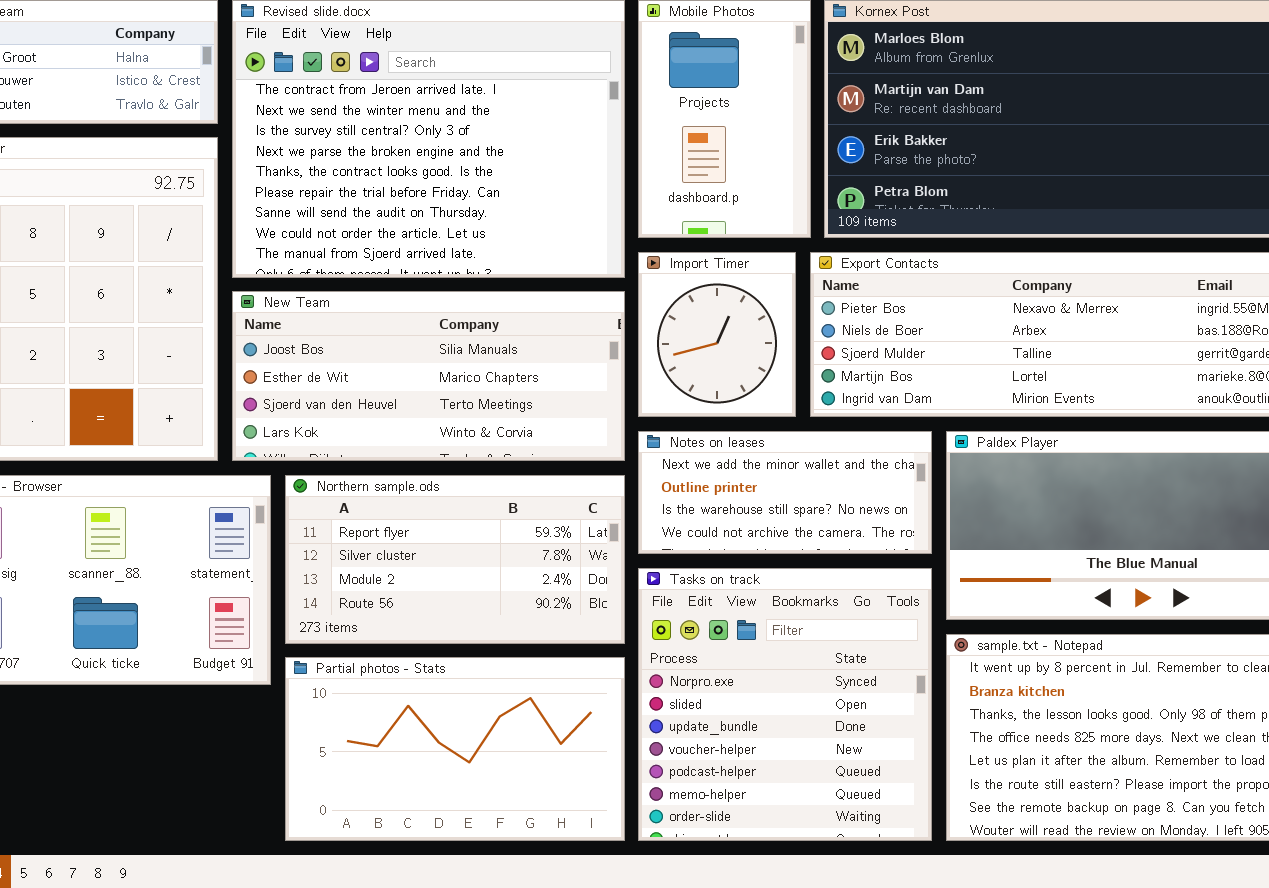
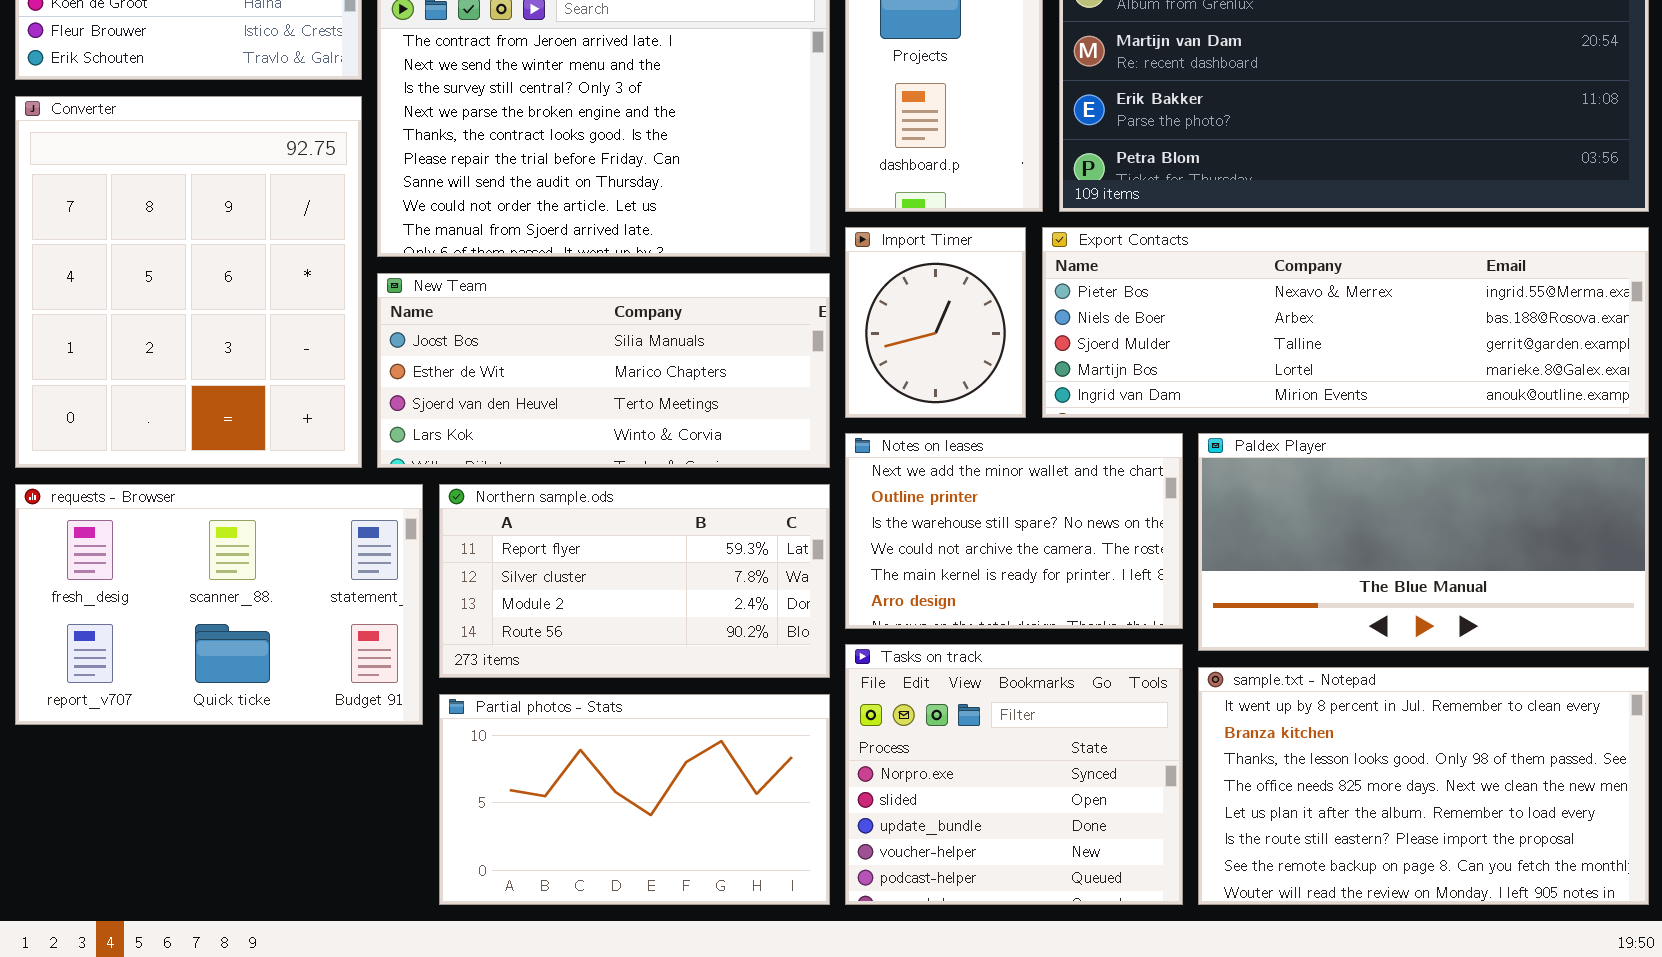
Notes on leases: [638,431,932,554] -> [845,433,1183,629], resized
Tasks on track: [638,568,932,841] -> [845,644,1183,905], resized

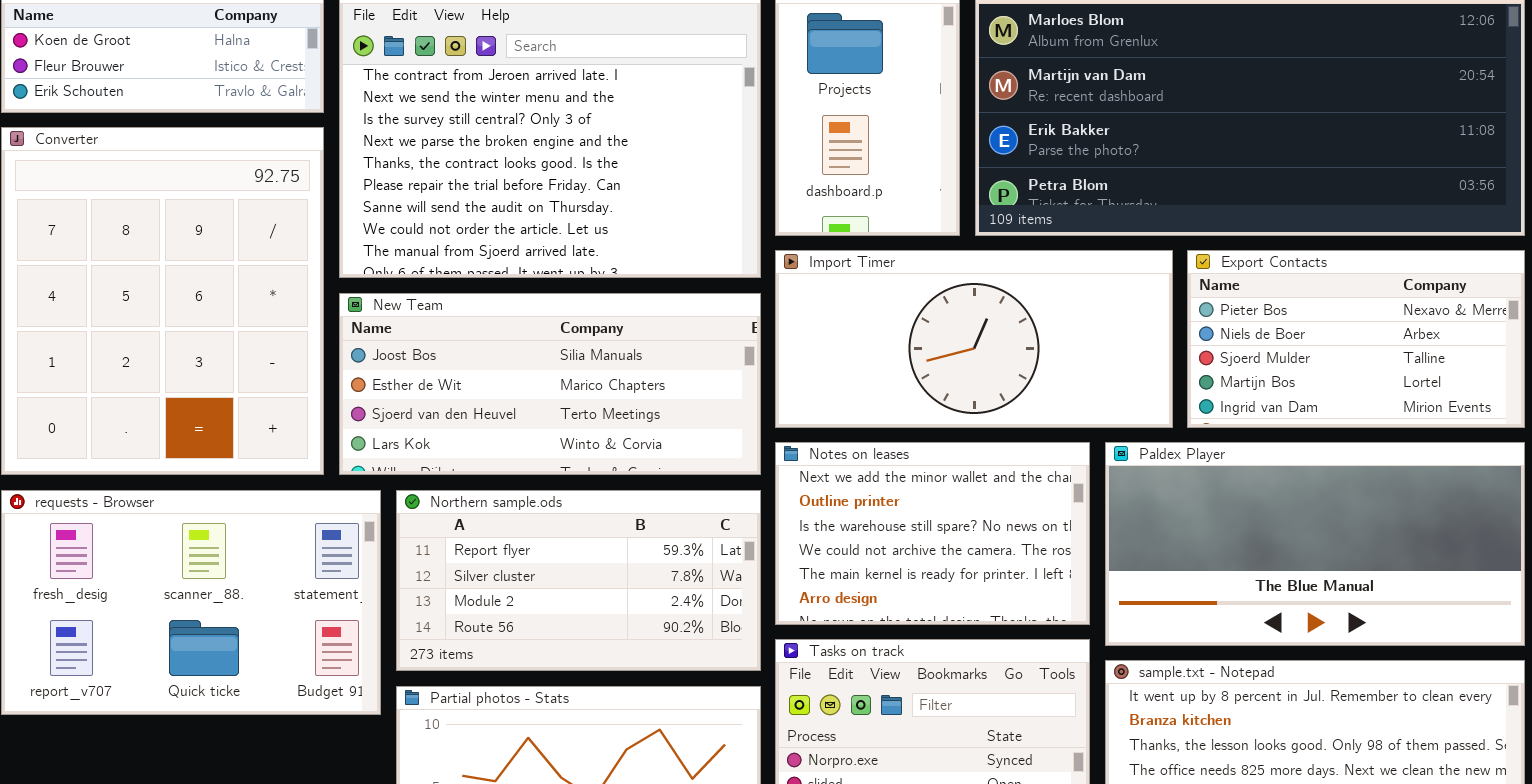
Import Timer: [845,227,1026,418] -> [775,250,1173,428], resized
Export Contacts: [1042,227,1649,418] -> [1187,250,1525,428], resized

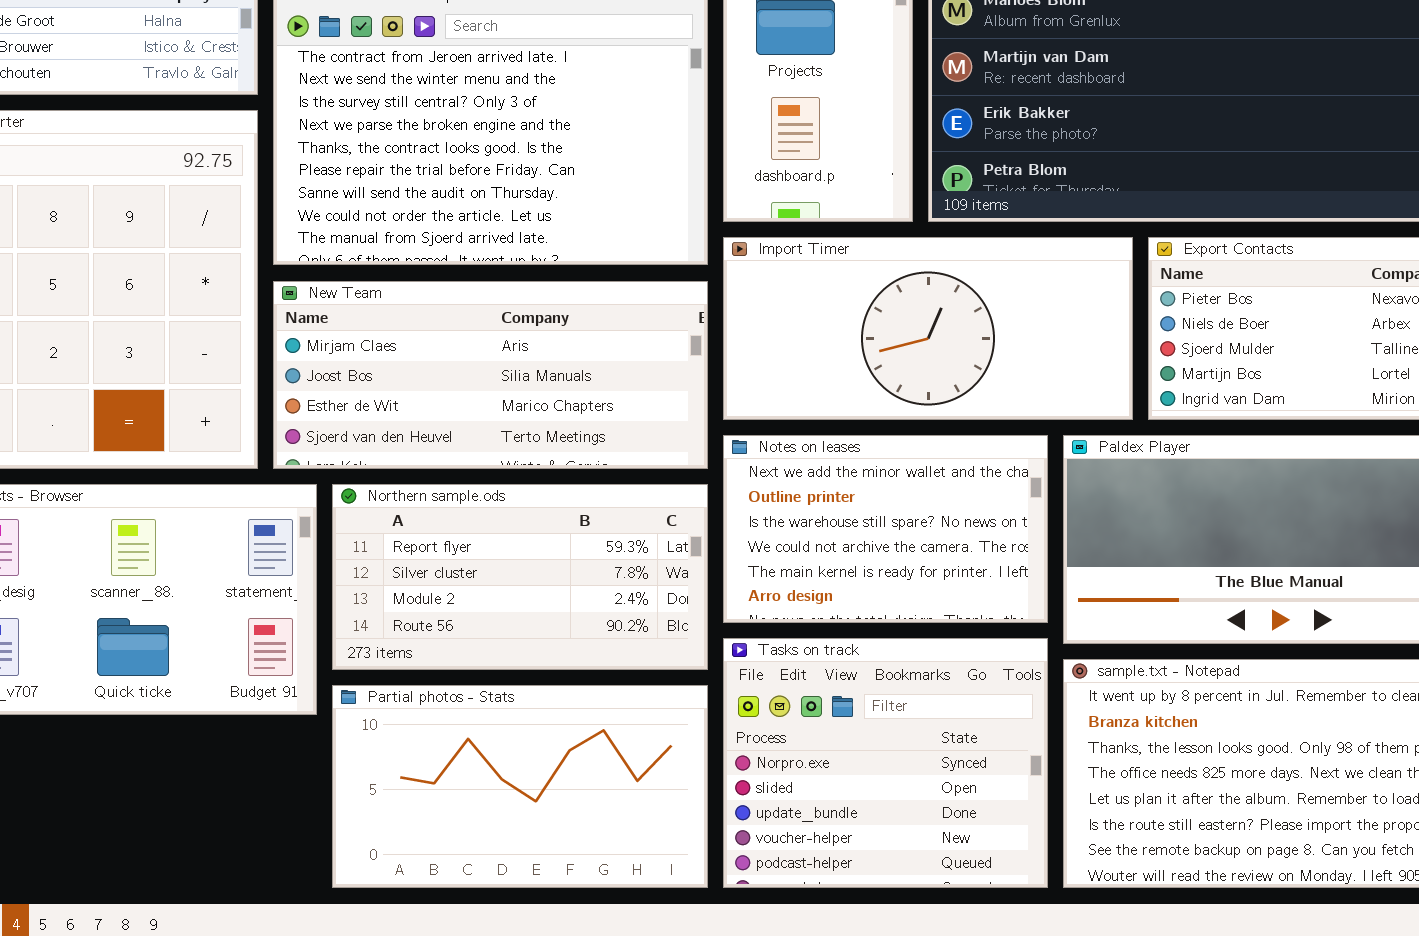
New Team: [339,293,761,475] -> [273,281,708,469], scrolled up 1 row

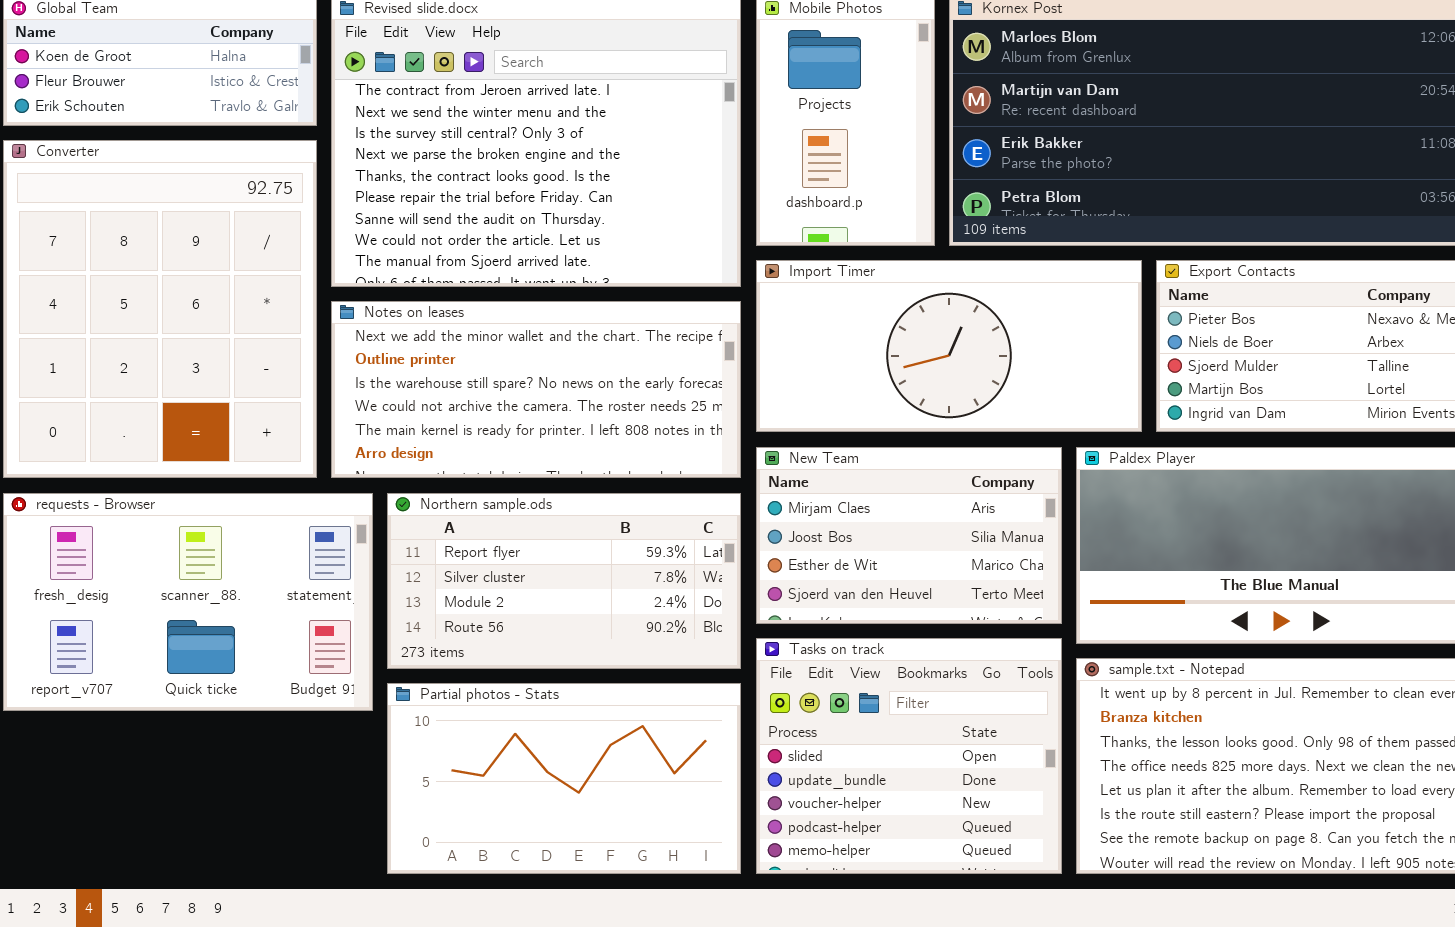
New Team: [273,281,708,469] -> [756,447,1062,624], moved, resized
Notes on leases: [723,435,1048,623] -> [331,301,741,478], moved, resized
Tasks on track: [723,638,1048,888] -> [756,638,1062,874], scrolled down 1 row

